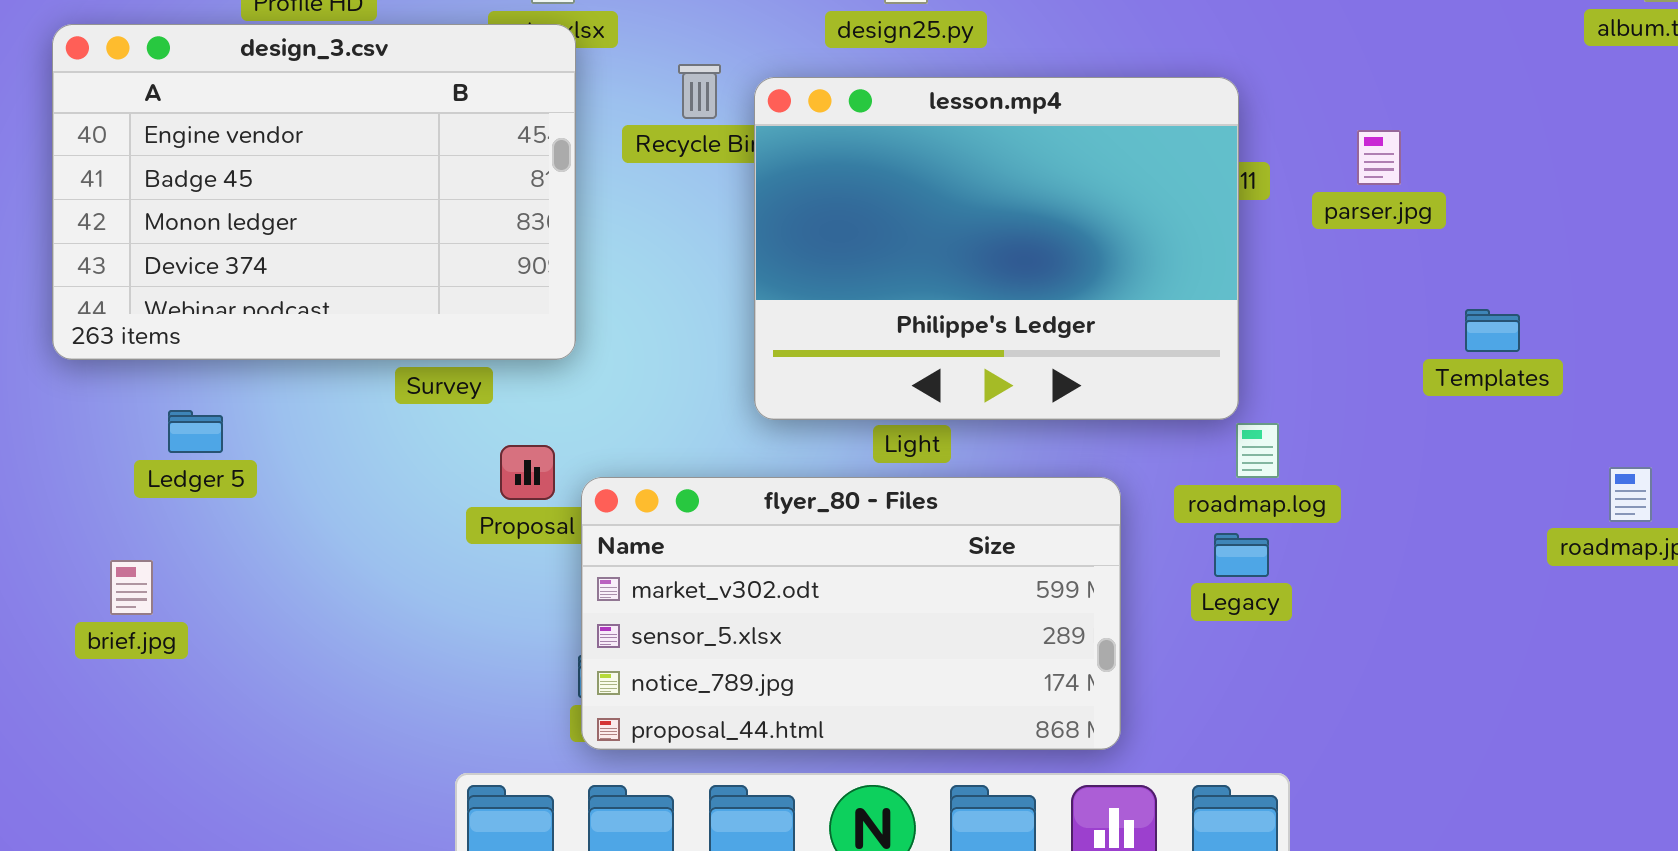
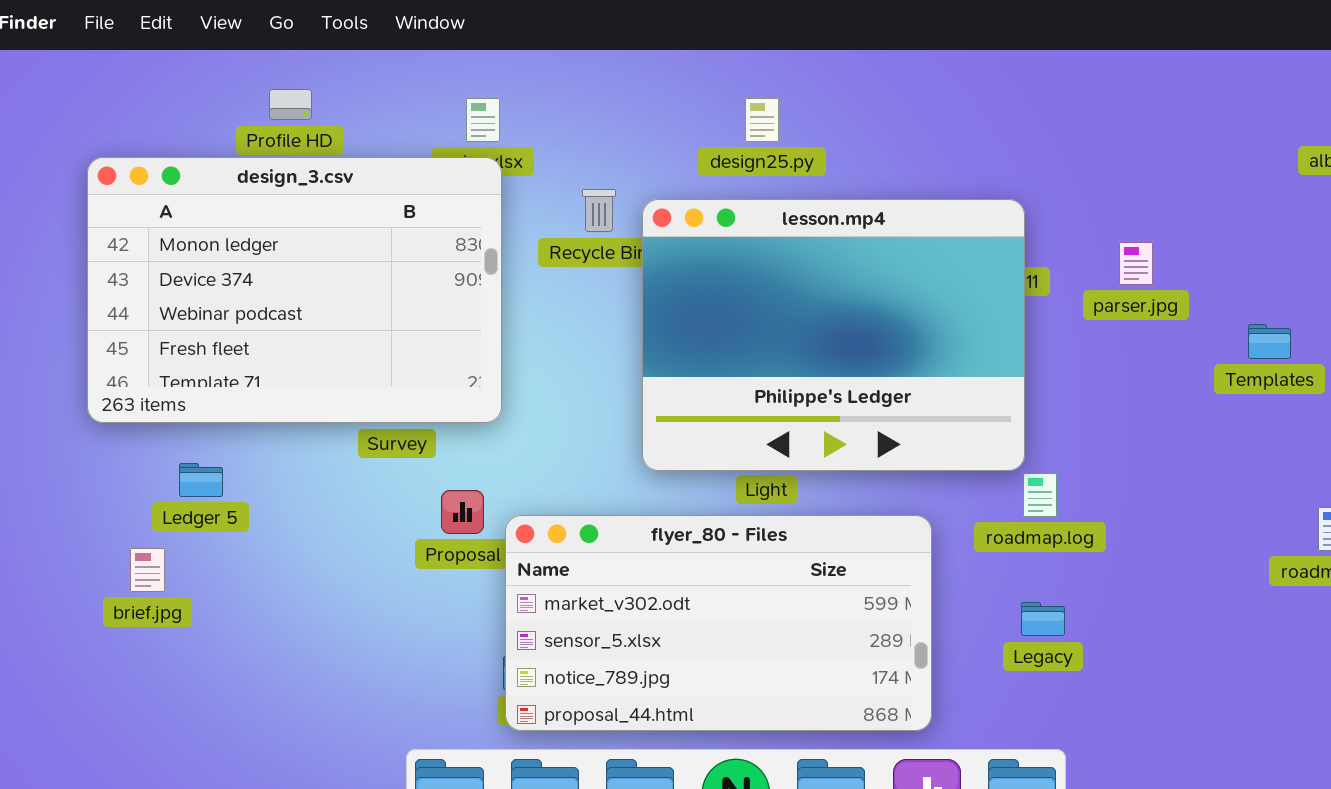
design_3.csv: [52,24,576,360] -> [87,157,502,423], scrolled down 2 rows
Templates: [1465,309,1520,352] -> [1248,324,1291,359], moved
Legacy: [1214,533,1269,577] -> [1021,602,1065,636], moved
brief.jpg: [110,560,153,615] -> [130,548,165,592], moved

